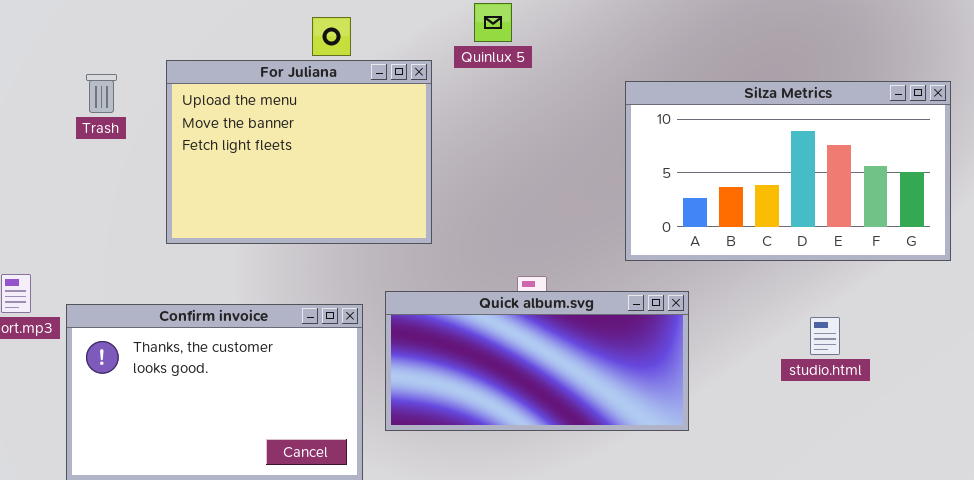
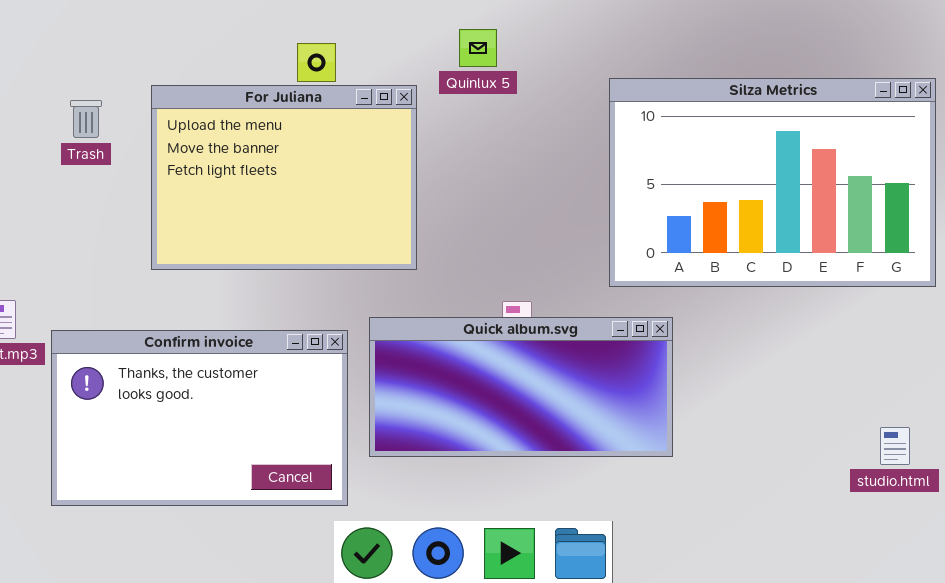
Silza Metrics: [625,81,951,261] -> [609,78,936,287], resized
studio.html: [810,317,840,355] -> [880,427,910,465], moved

